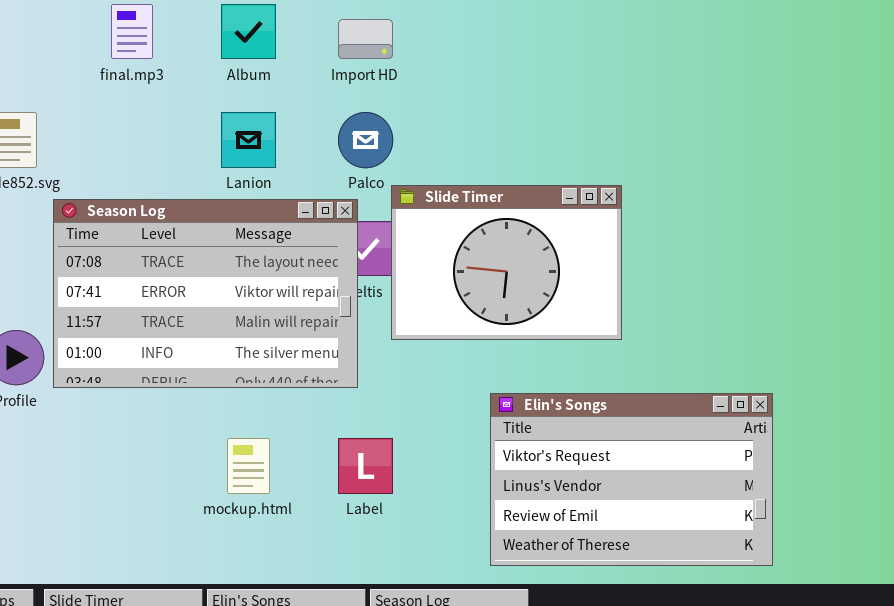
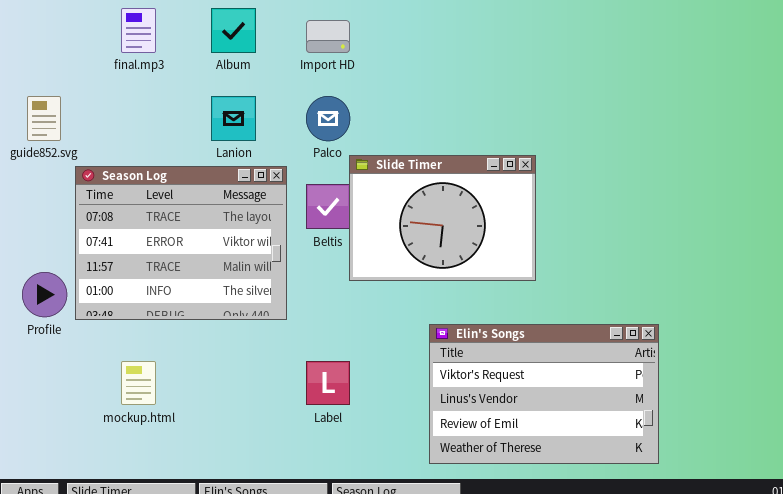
Season Log: [53,199,358,388] -> [75,166,287,320], resized
mockup.html: [227,438,270,494] -> [121,361,156,405], moved

